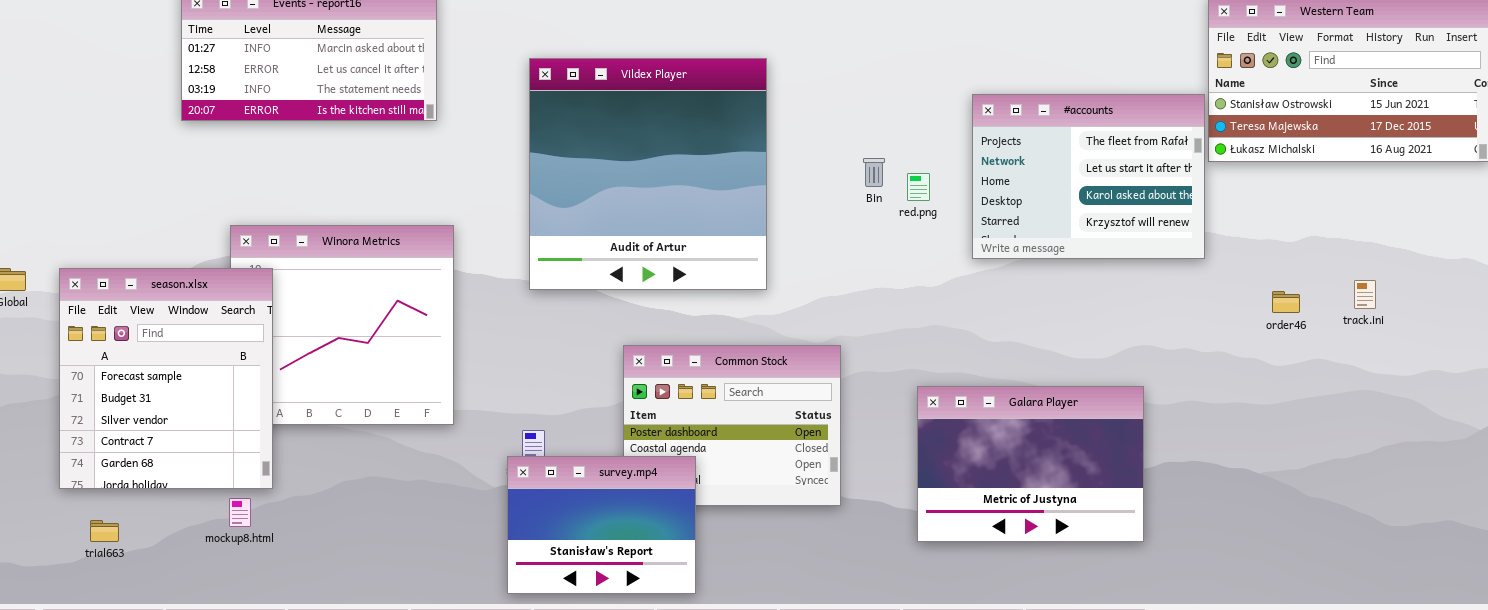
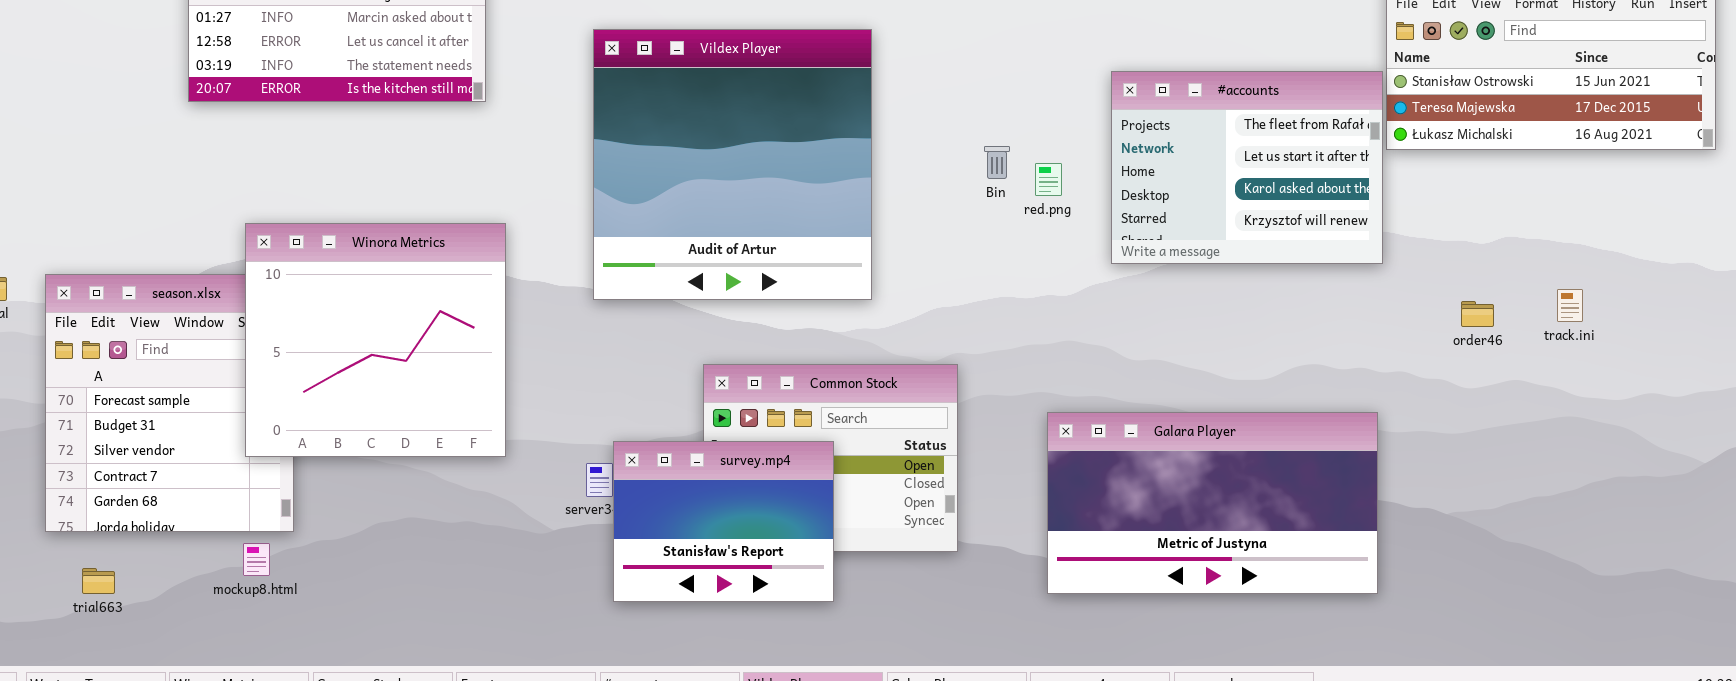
Winora Metrics: [230,225,454,425] -> [245,223,506,457], raised
Galara Player: [917,386,1144,542] -> [1047,412,1378,594], resized
survey.mp4: [507,456,696,594] -> [613,441,834,602], moved

